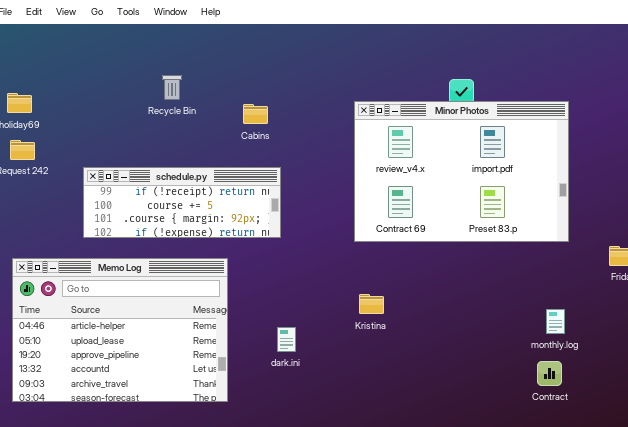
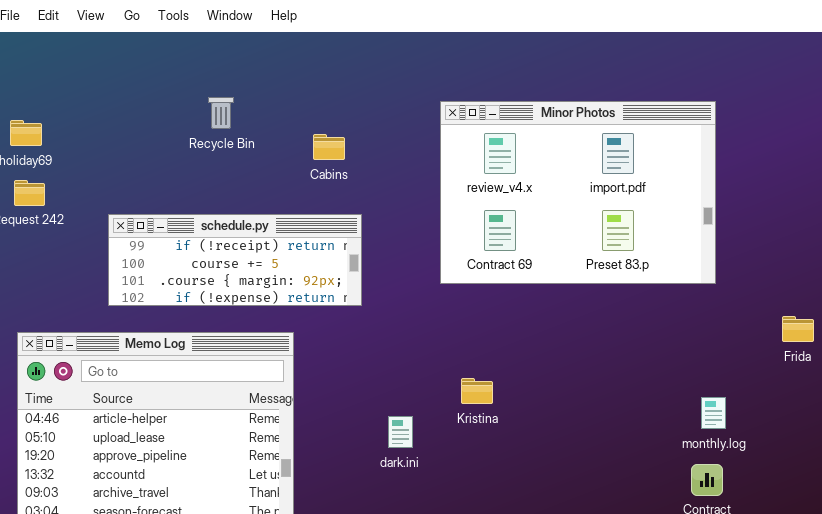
Minor Photos: [354,101,569,242] -> [440,101,716,284], moved
dark.ini: [277,327,296,352] -> [388,416,413,448], moved

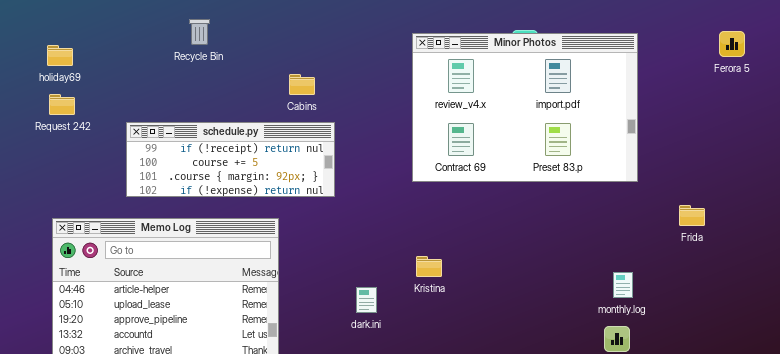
Recycle Bin: [208,97,234,129] -> [189,19,210,45], moved
Minor Photos: [440,101,716,284] -> [412,33,638,182], moved
Cabins: [313,134,345,160] -> [289,74,315,95], moved

